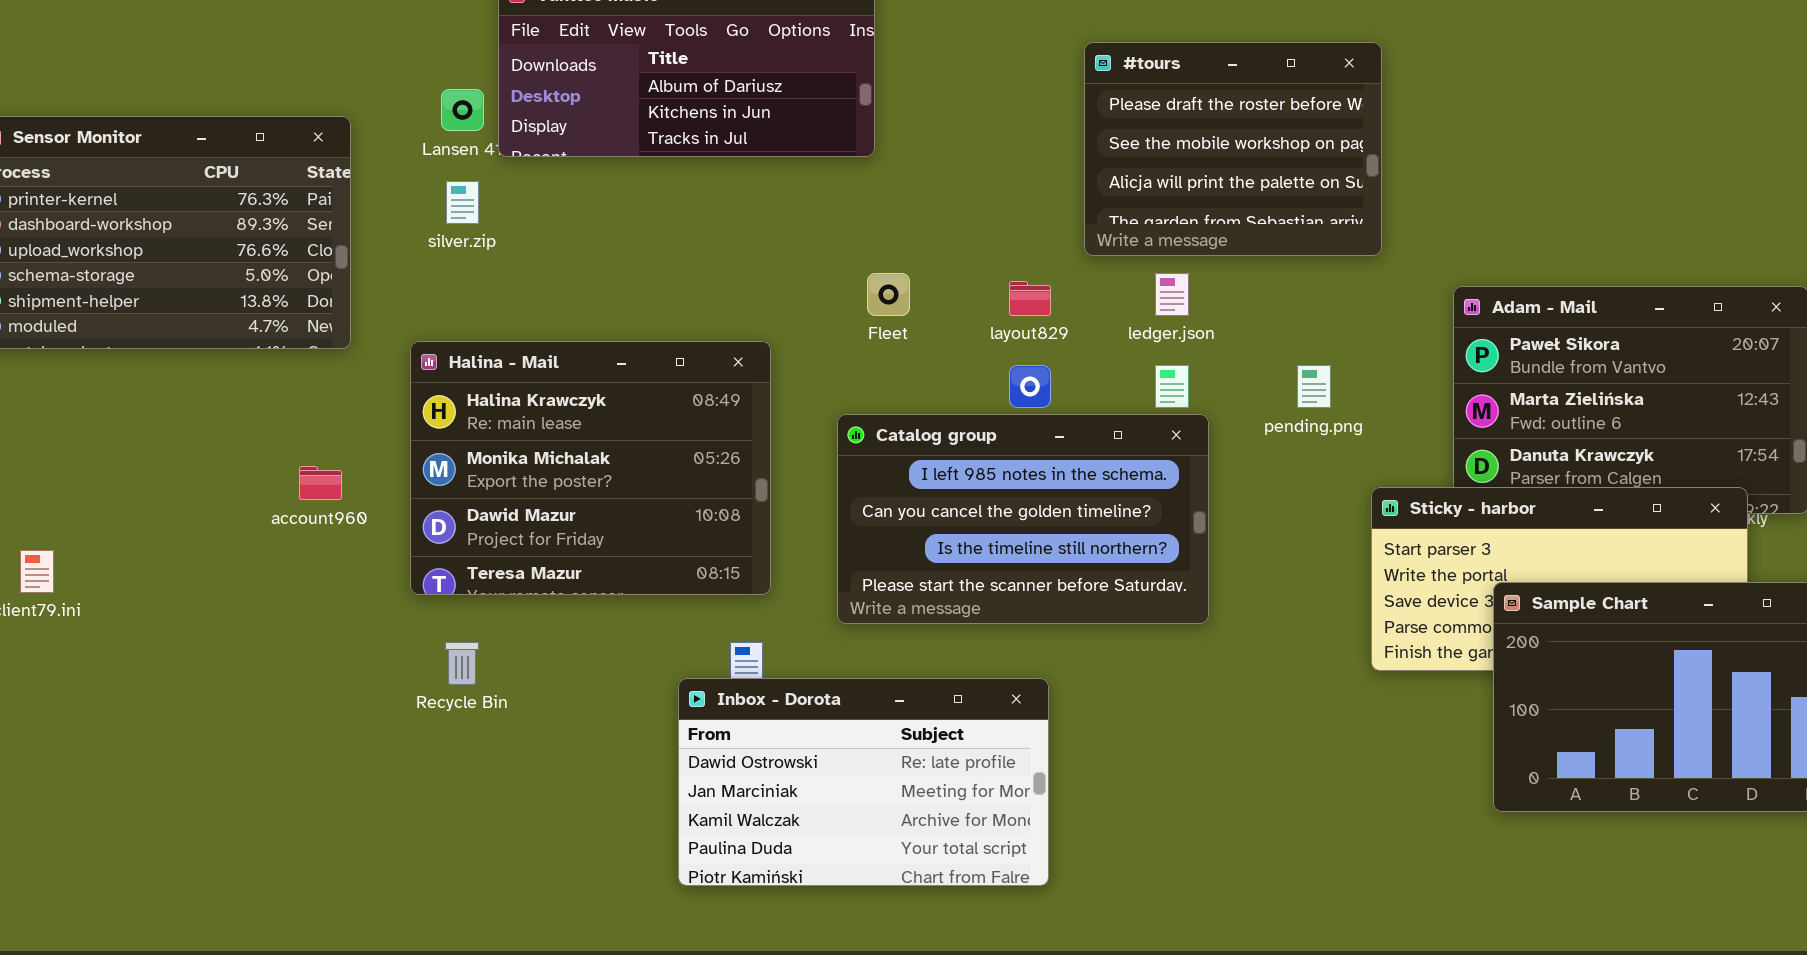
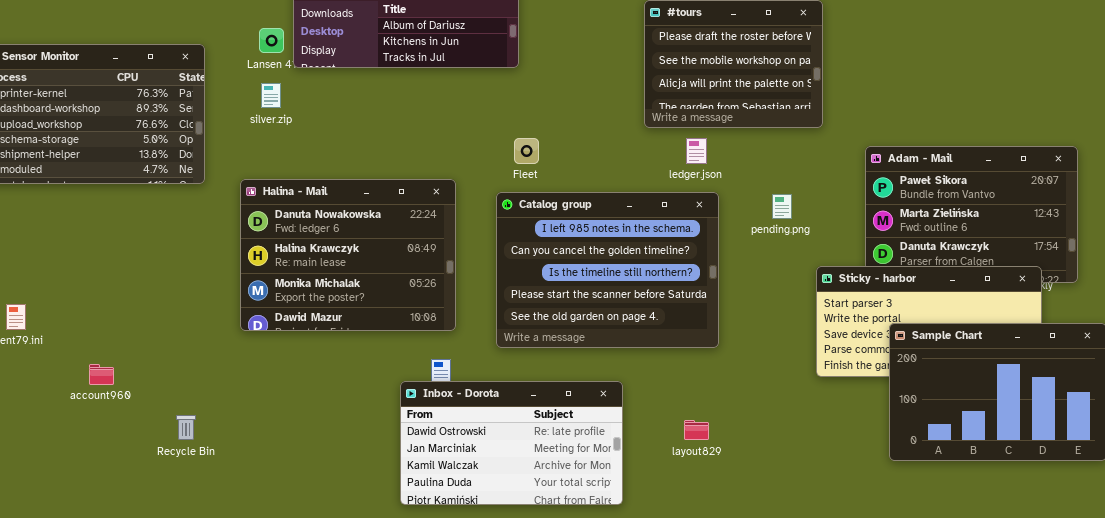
layout829: [1009,281,1051,316] -> [684,420,709,440], moved
Halina - Mail: [410,341,771,595] -> [240,179,456,331], scrolled up 1 row
Catalog group: [837,414,1209,624] -> [496,192,719,348], resized
account960: [299,466,342,500] -> [89,364,114,385], moved
Recycle Bin: [445,642,479,685] -> [176,415,196,440], moved

